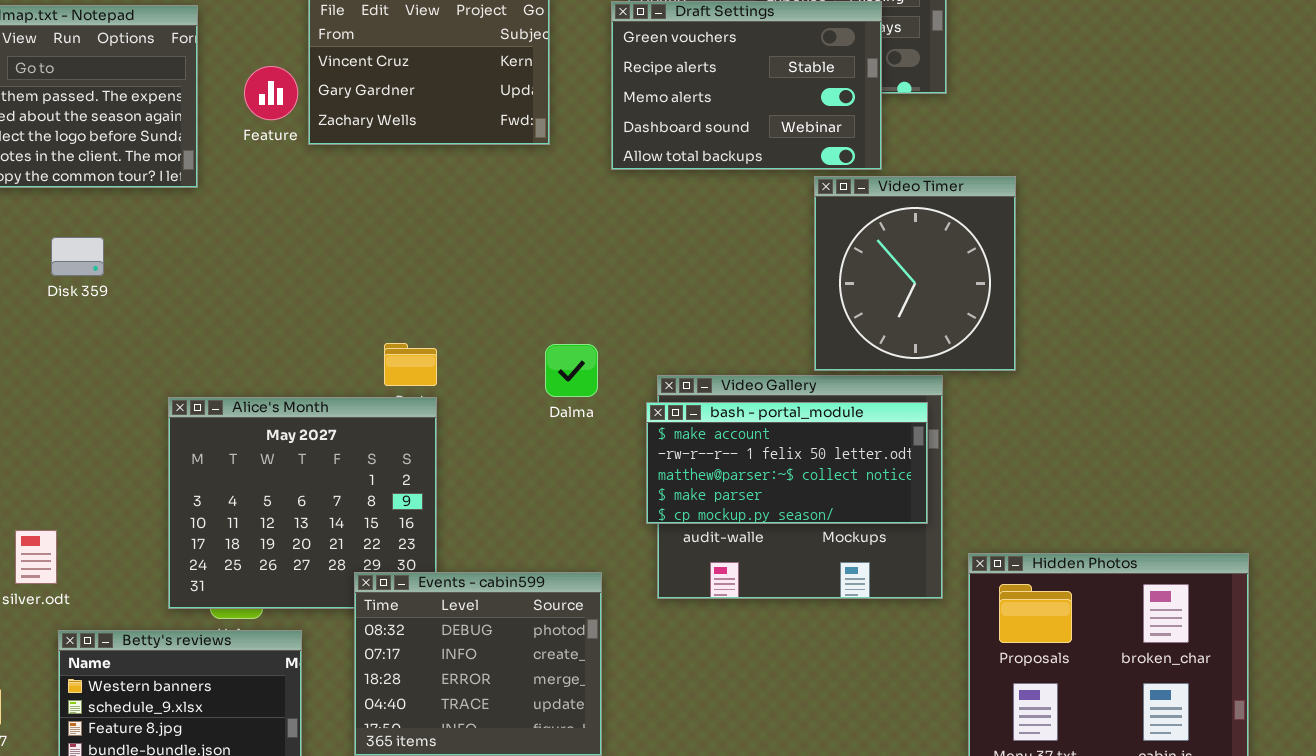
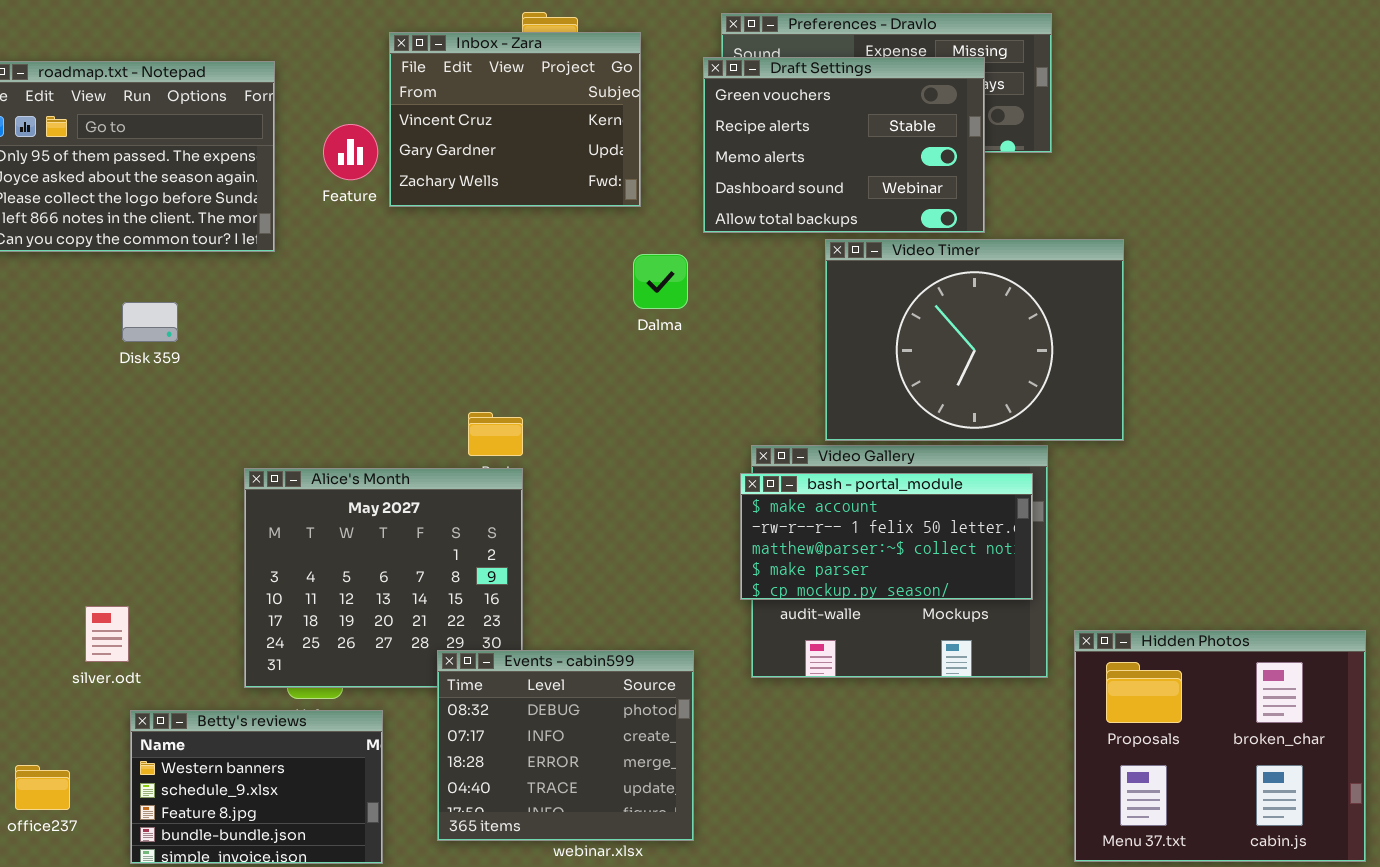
Video Timer: [814,176,1016,371] -> [825,239,1124,441], resized
Dalma: [545,344,598,397] -> [633,254,688,309], moved

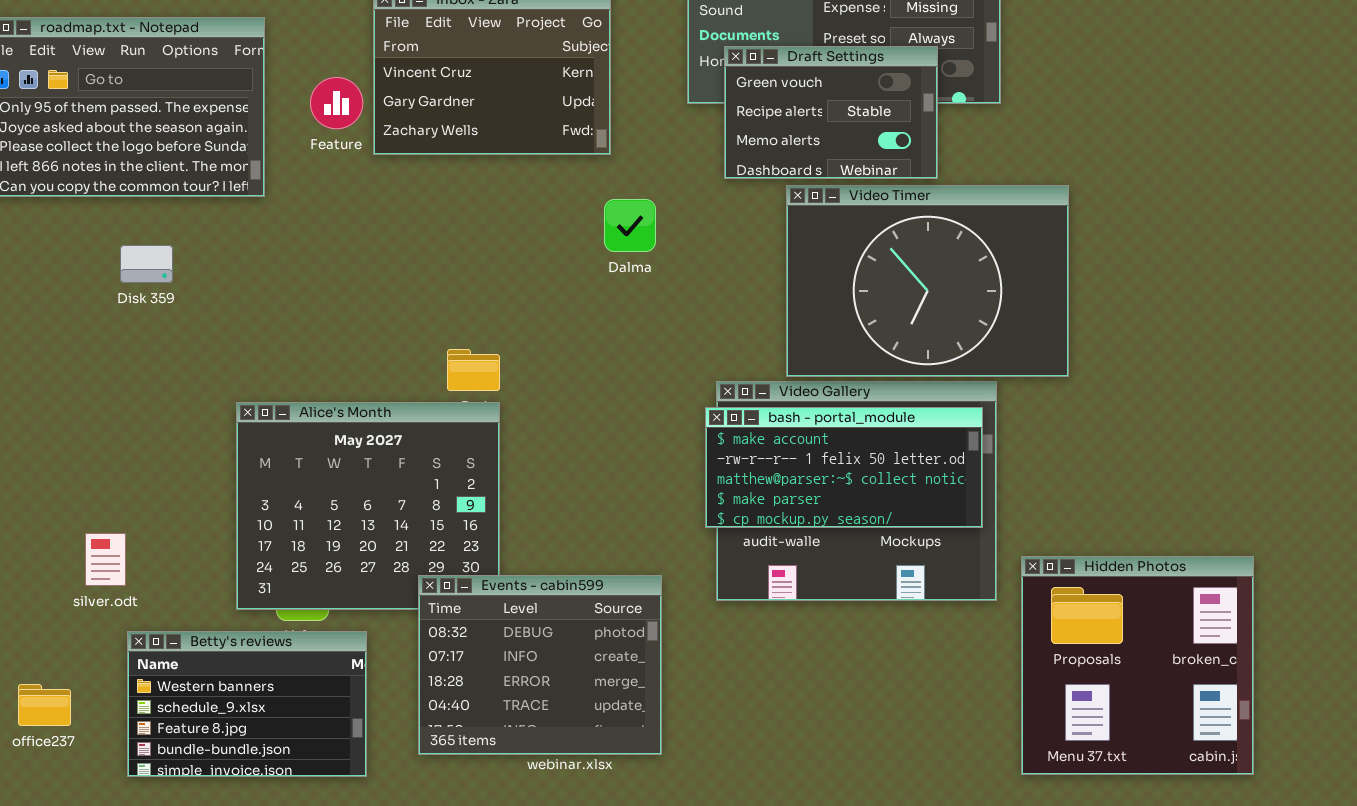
Draft Settings: [703,57,985,233] -> [724,46,938,179], resized
Hidden Photos: [1074,630,1366,862] -> [1021,556,1254,775], resized

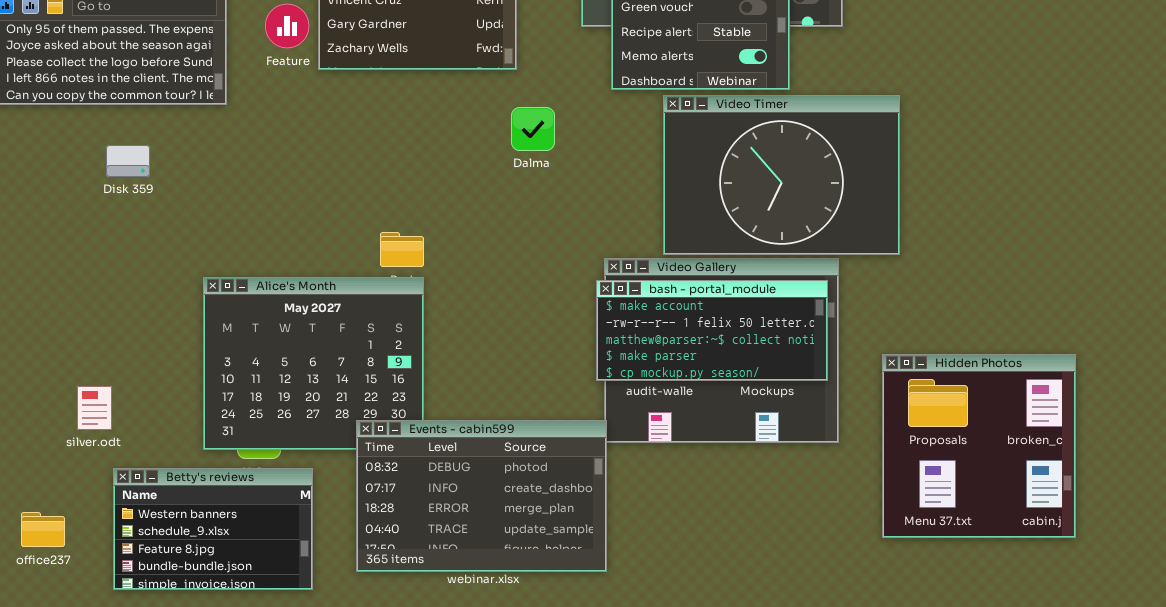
Hidden Photos: [1021,556,1254,775] -> [882,354,1076,538], moved
Events - cabin599: [418,575,662,755] -> [356,420,607,572], resized

